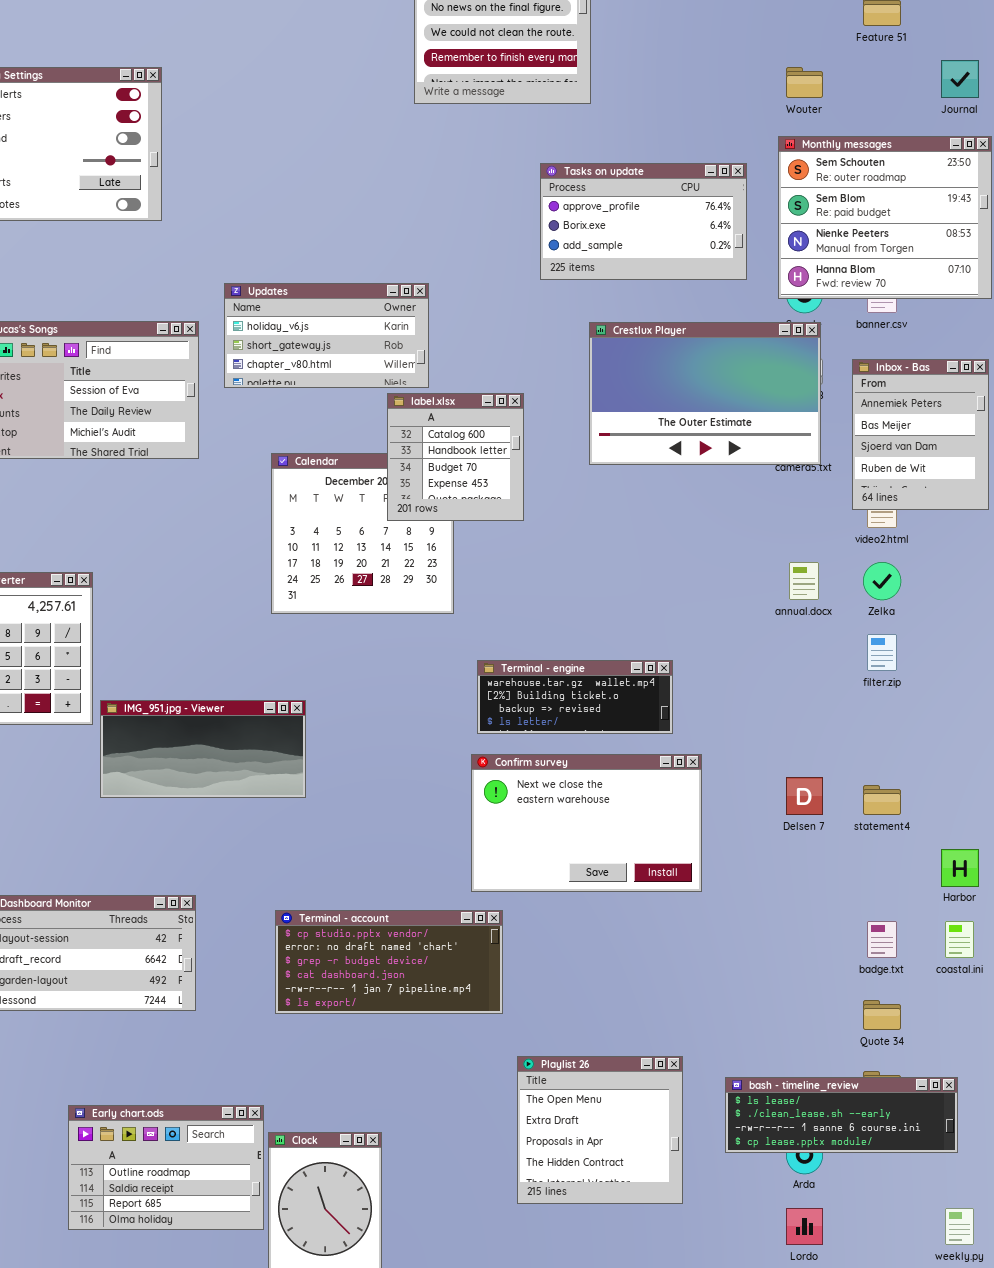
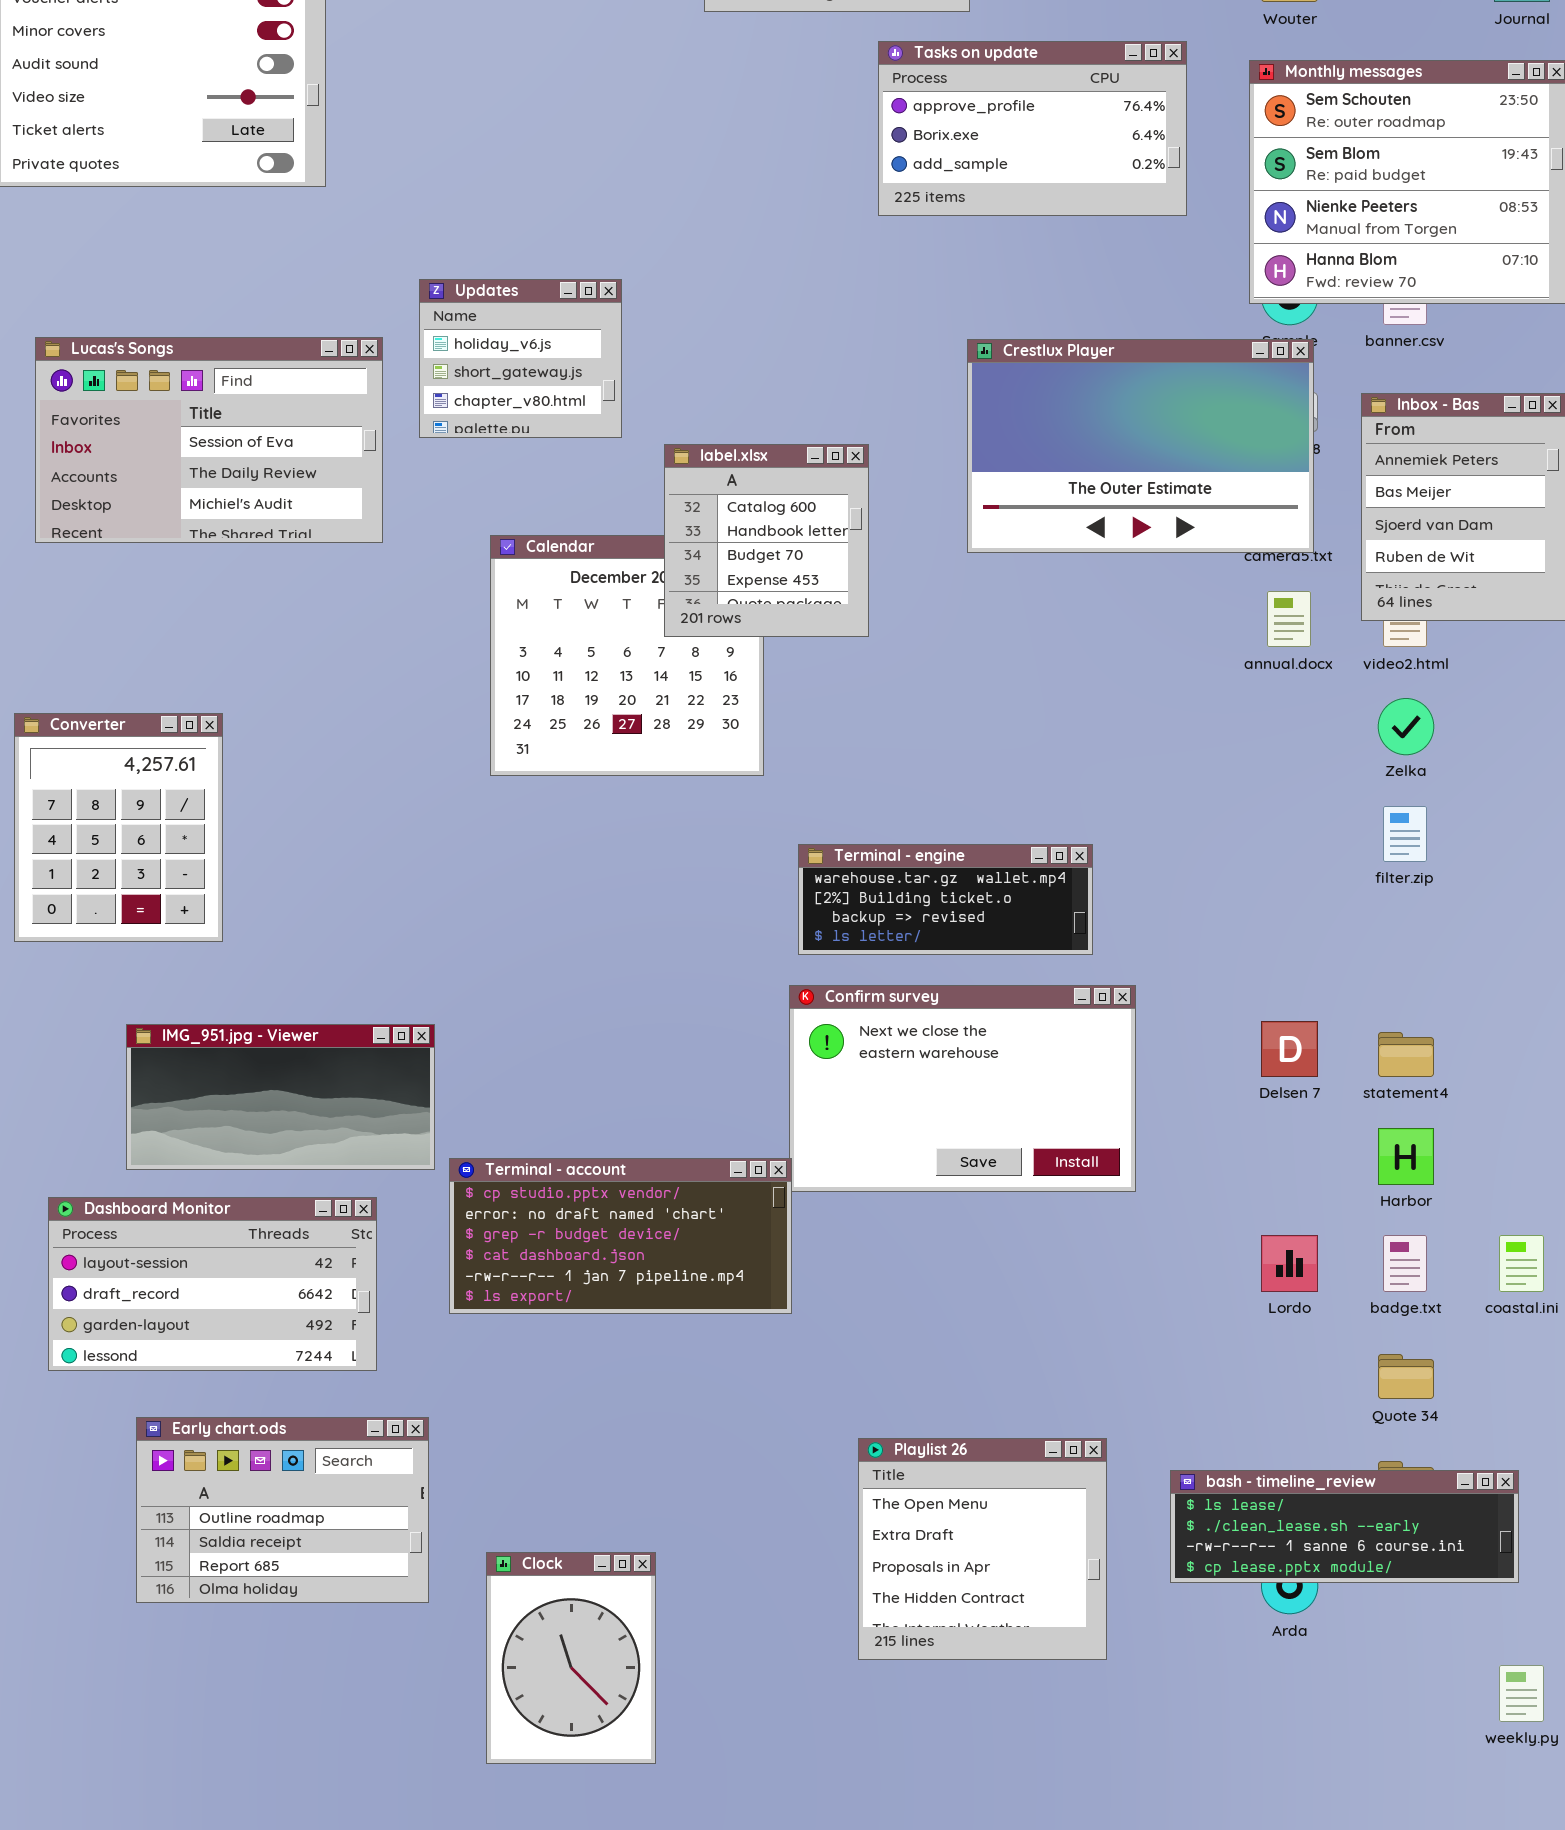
Tasks on update: [540,163,747,280] -> [878,41,1187,216], moved
Updates: [224,283,429,388] -> [419,279,622,438], resized
annual.docx: [789,562,819,600] -> [1267,591,1311,647], moved
IMG_951.jpg - Viewer: [100,700,306,798] -> [126,1024,435,1170], moved
Harbor: [941,849,979,887] -> [1378,1128,1434,1185], moved
Terminal - account: [275,910,503,1014] -> [449,1158,792,1314], moved
Early chart.ods: [68,1105,264,1230] -> [136,1417,429,1603], moved
Lordo: [786,1208,823,1245] -> [1261,1235,1318,1292], moved

